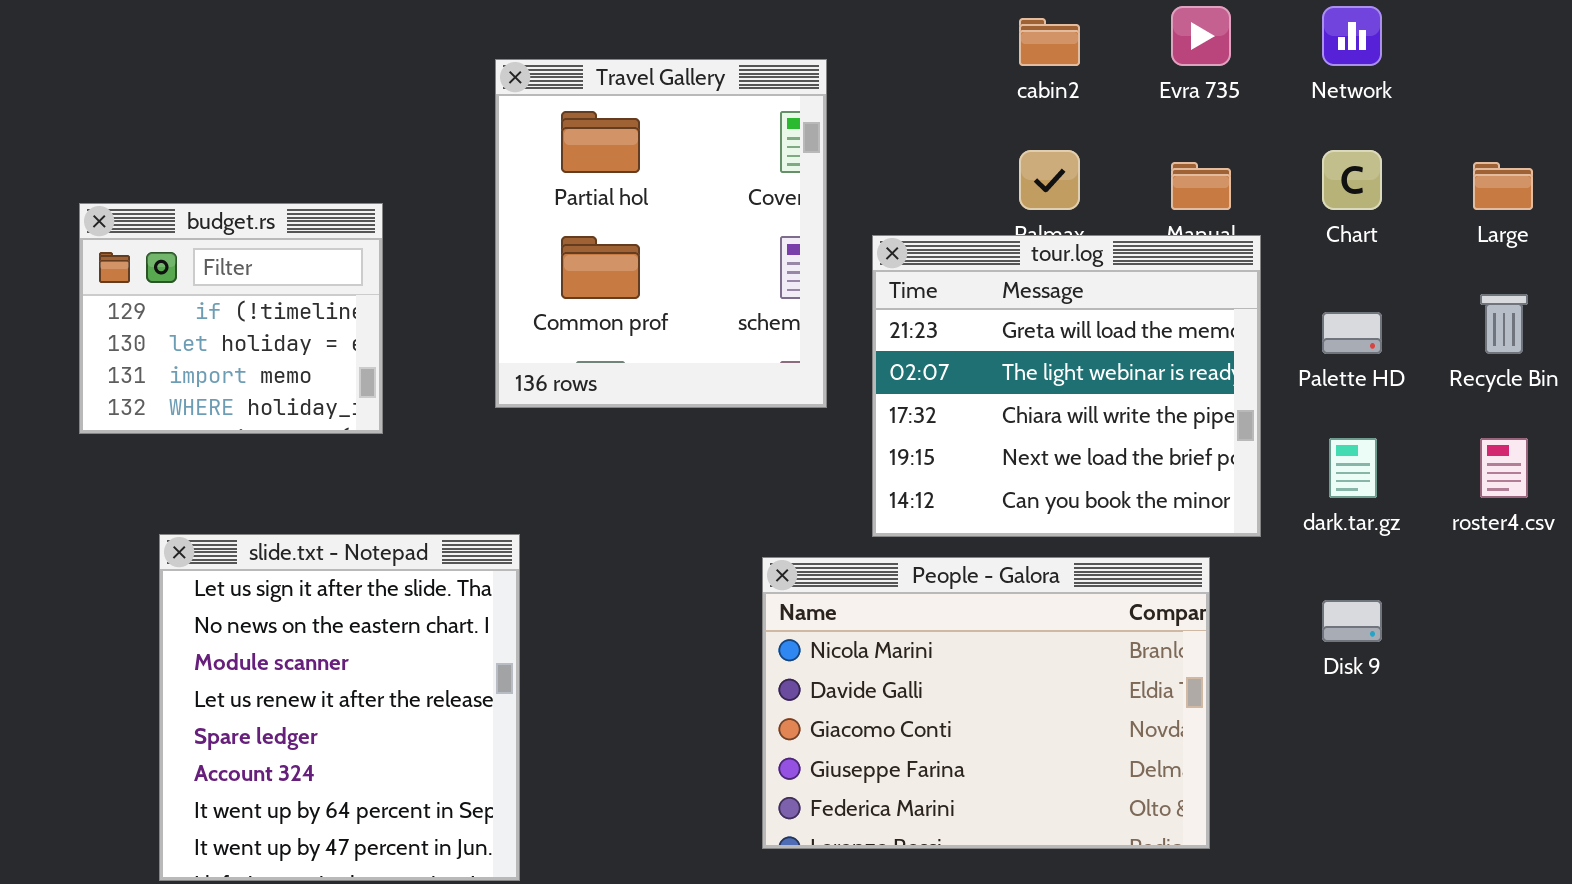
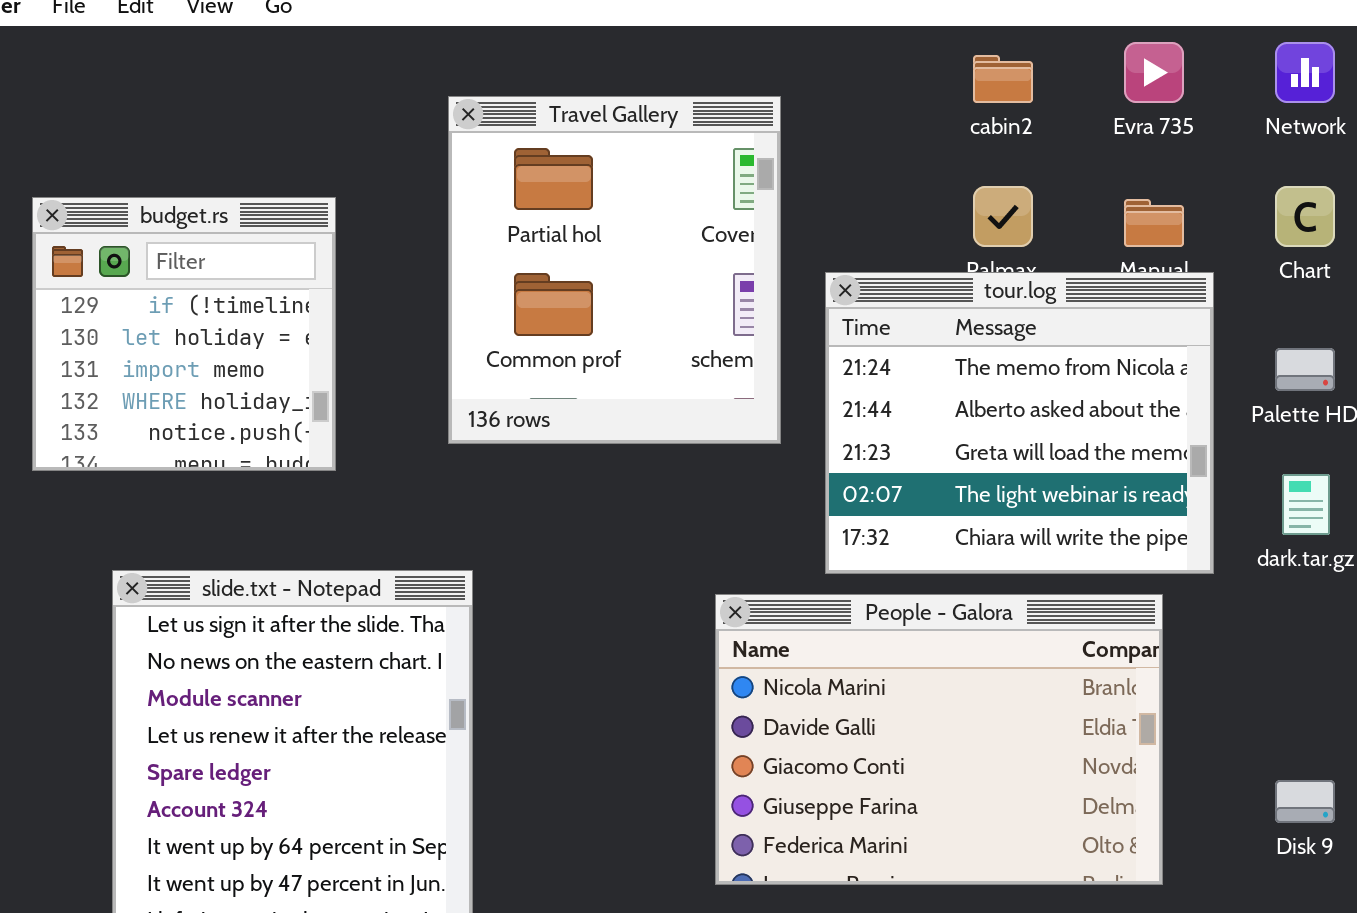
budget.rs: [79,203,383,434] -> [32,197,336,471], resized
tour.log: [872,235,1261,537] -> [825,272,1214,574], scrolled up 2 rows
Disk 9: [1322,600,1382,642] -> [1275,780,1335,823], moved

